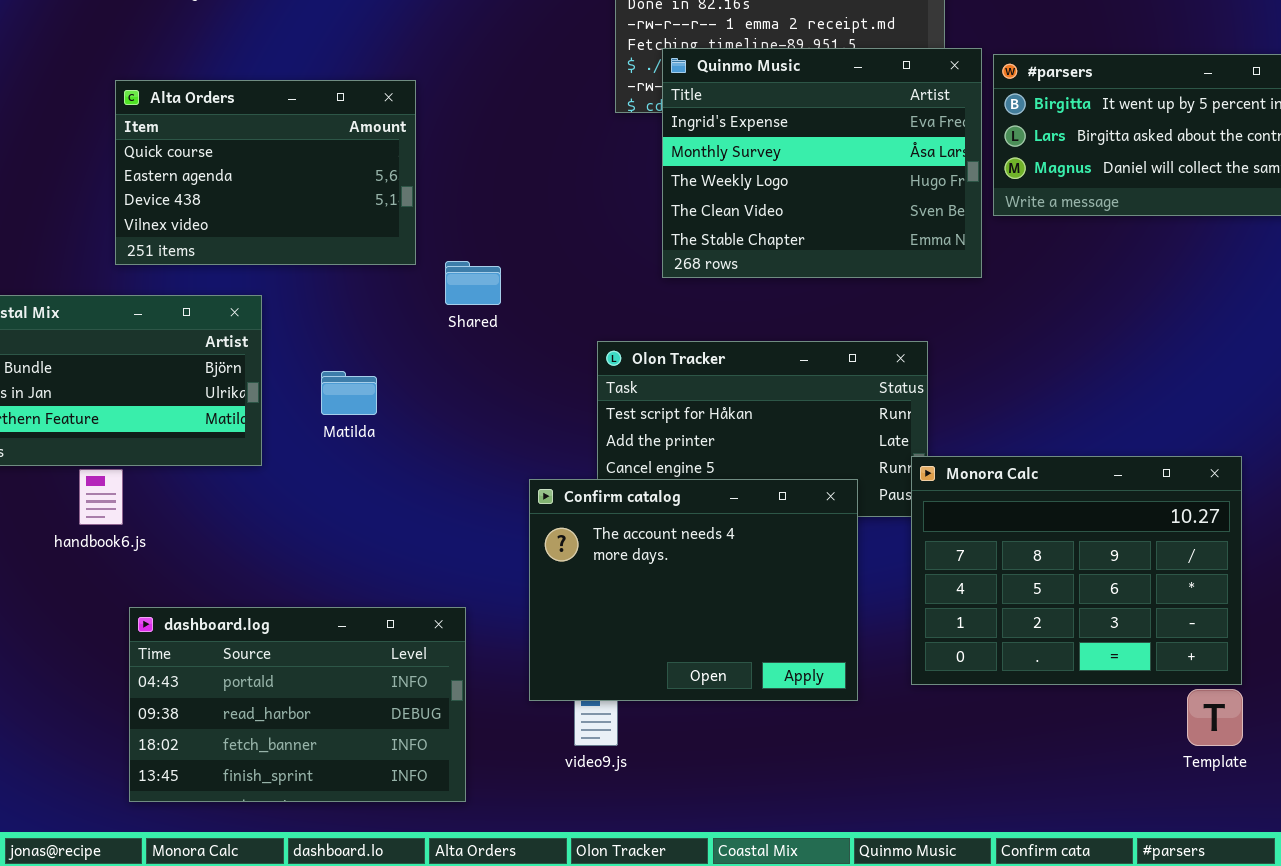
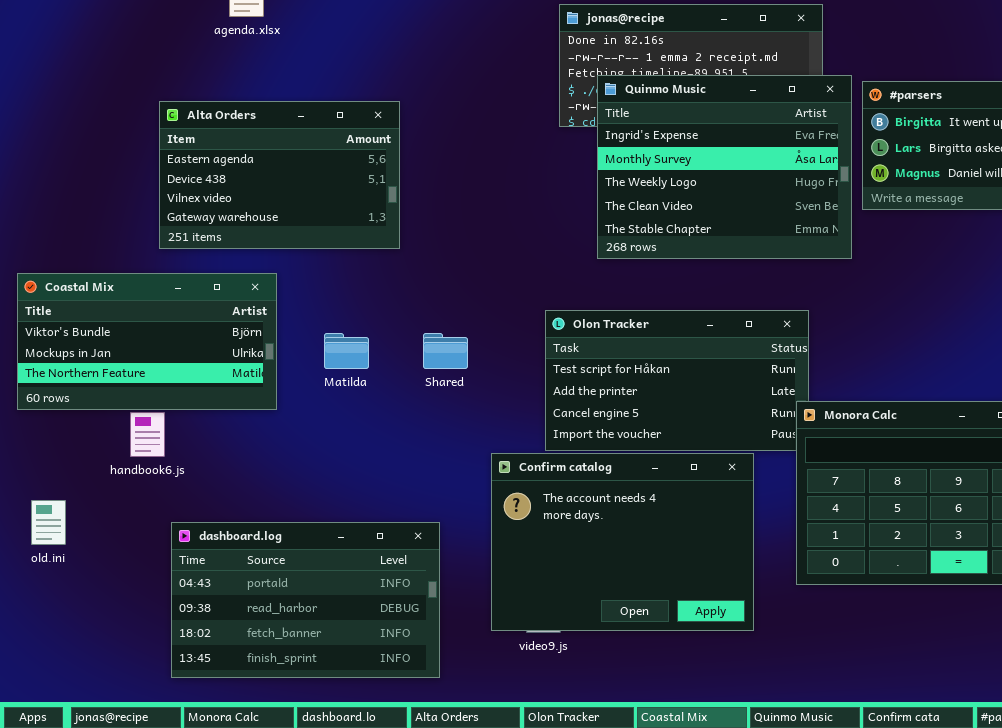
Alta Orders: [115,80,416,265] -> [159,101,400,249], scrolled down 1 row
Shared: [445,261,501,305] -> [423,333,468,369], moved
Confirm catalog: [529,479,858,701] -> [491,453,754,631], moved

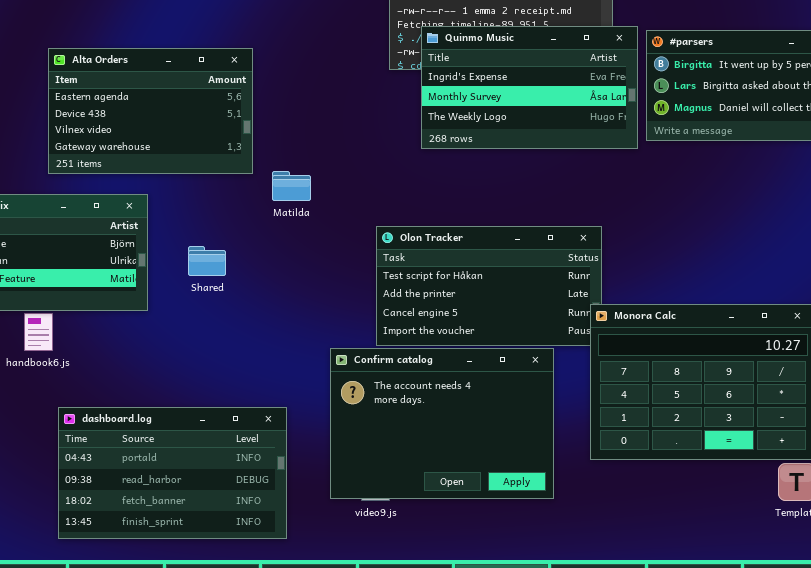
Quinmo Music: [597,75,852,259] -> [421,26,638,149], resized
Matilda: [324,333,369,369] -> [272,171,311,201], moved
Shared: [423,333,468,369] -> [188,246,226,276], moved

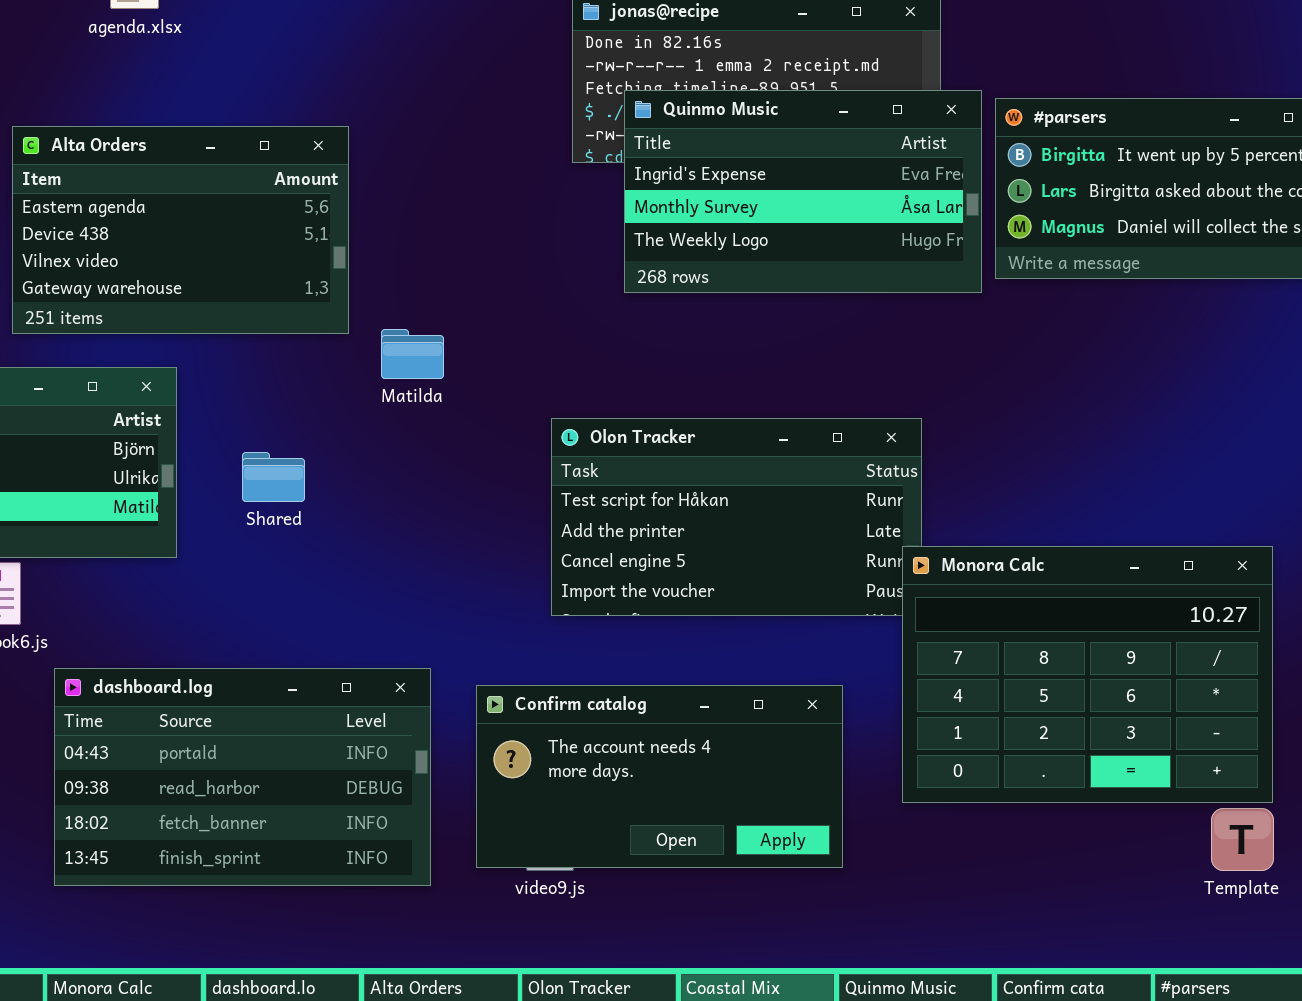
Confirm catalog: [330,348,554,499] -> [476,685,843,868], resized
dashboard.log: [58,407,287,539] -> [54,668,431,886], moved

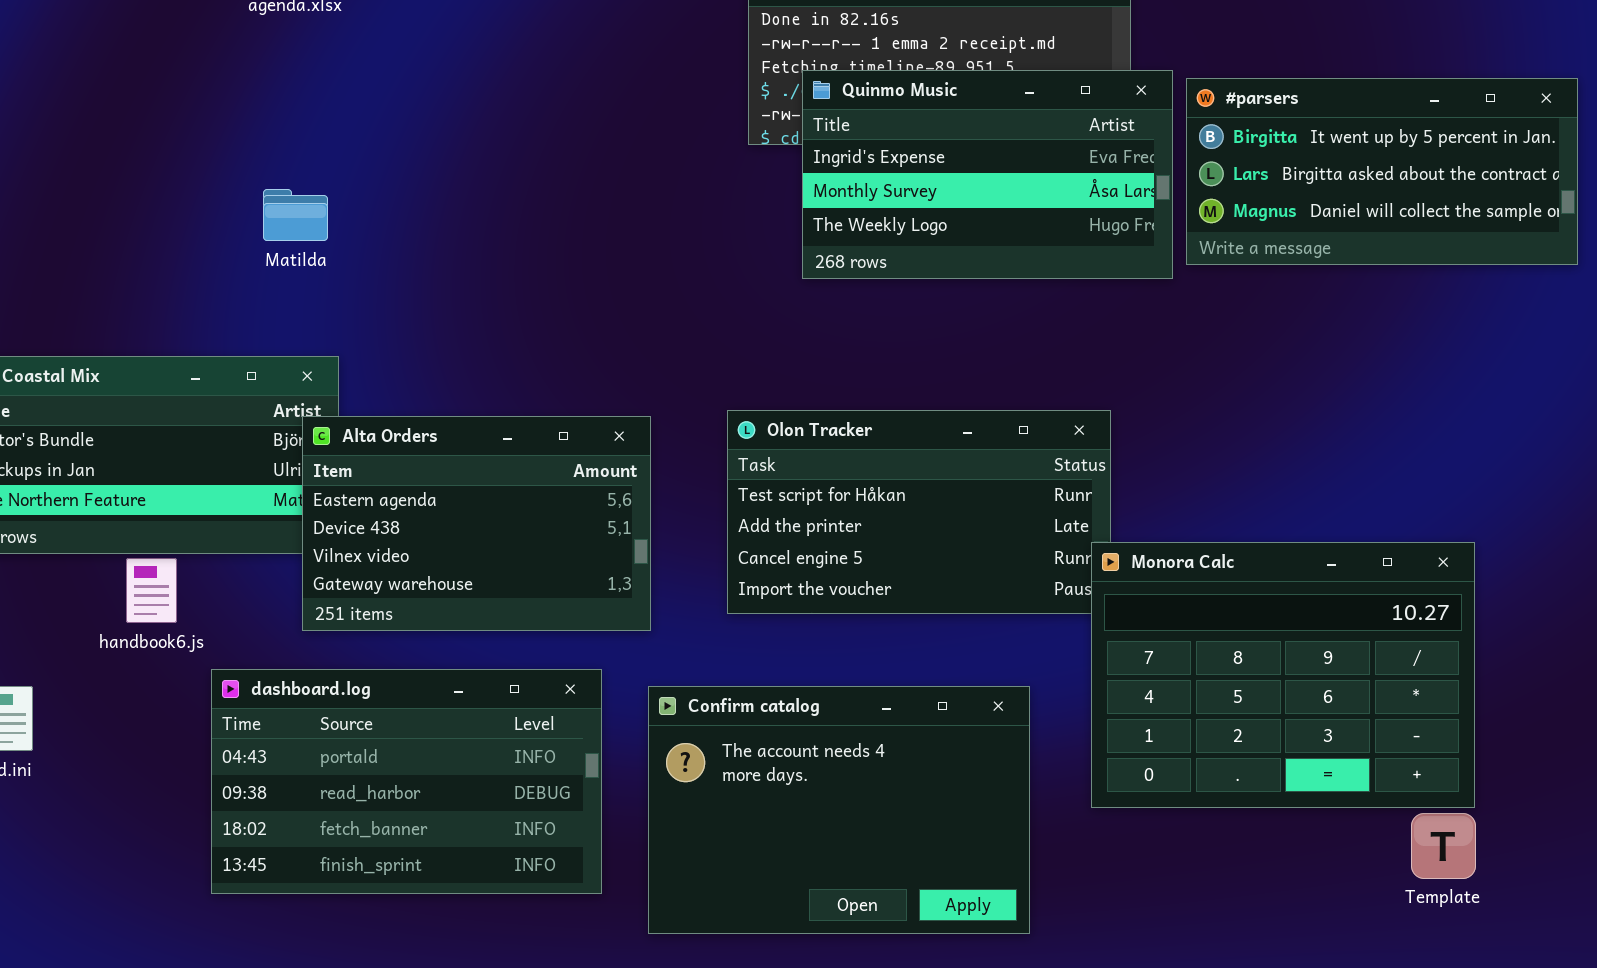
Alta Orders: [12,126,349,334] -> [302,416,651,631], moved
Matilda: [381,329,444,379] -> [263,189,328,241], moved
Confirm catalog: [476,685,843,868] -> [648,686,1030,934], resized

